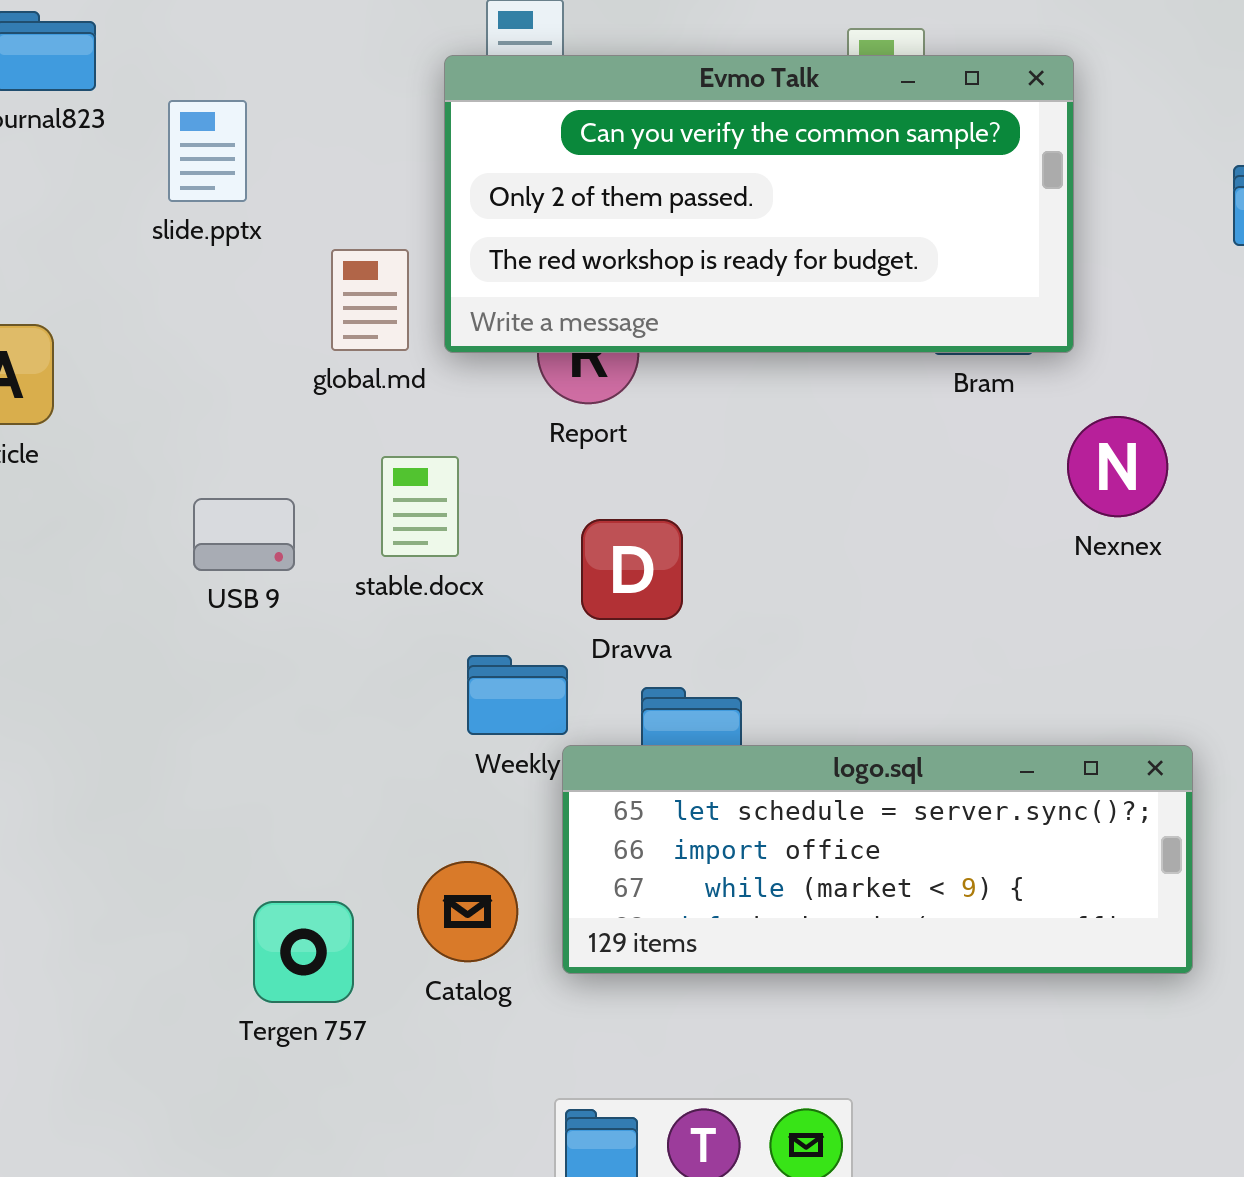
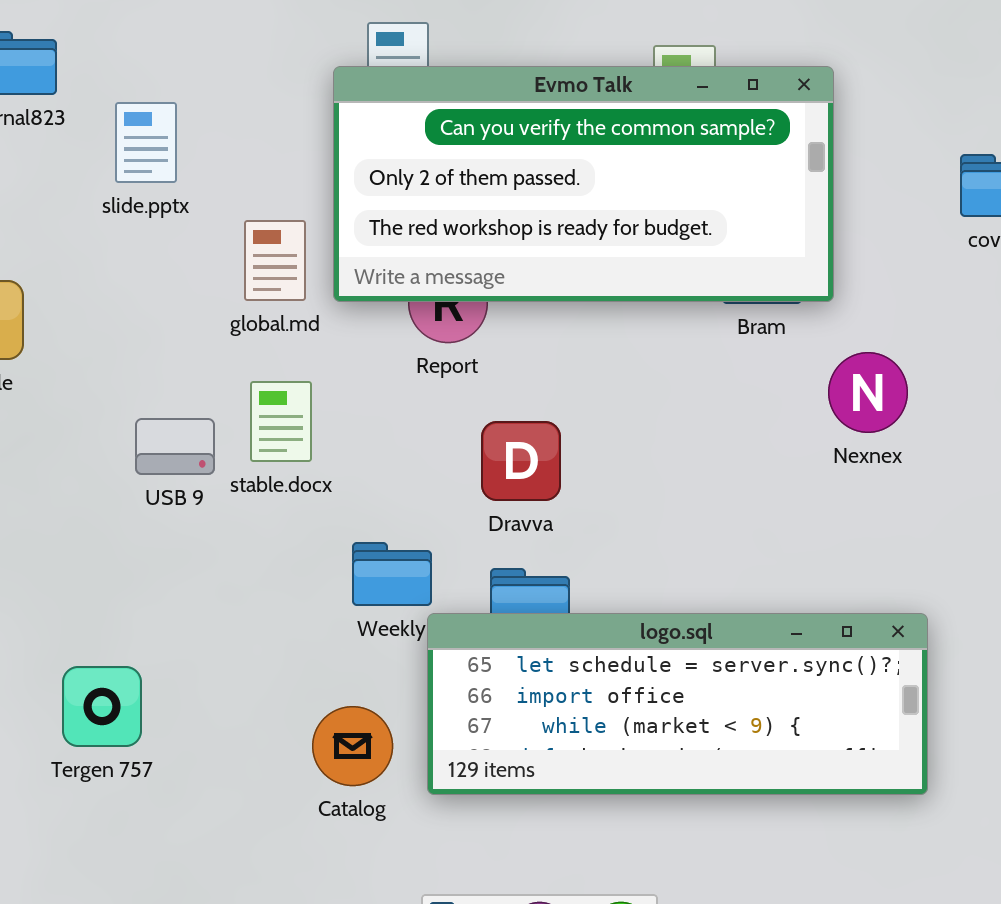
stable.docx: [381,456,459,557] -> [250,381,312,462], moved
Dravva: [581,519,683,620] -> [481,421,561,501], moved
Tergen 757: [253,901,354,1003] -> [62,666,142,747], moved

